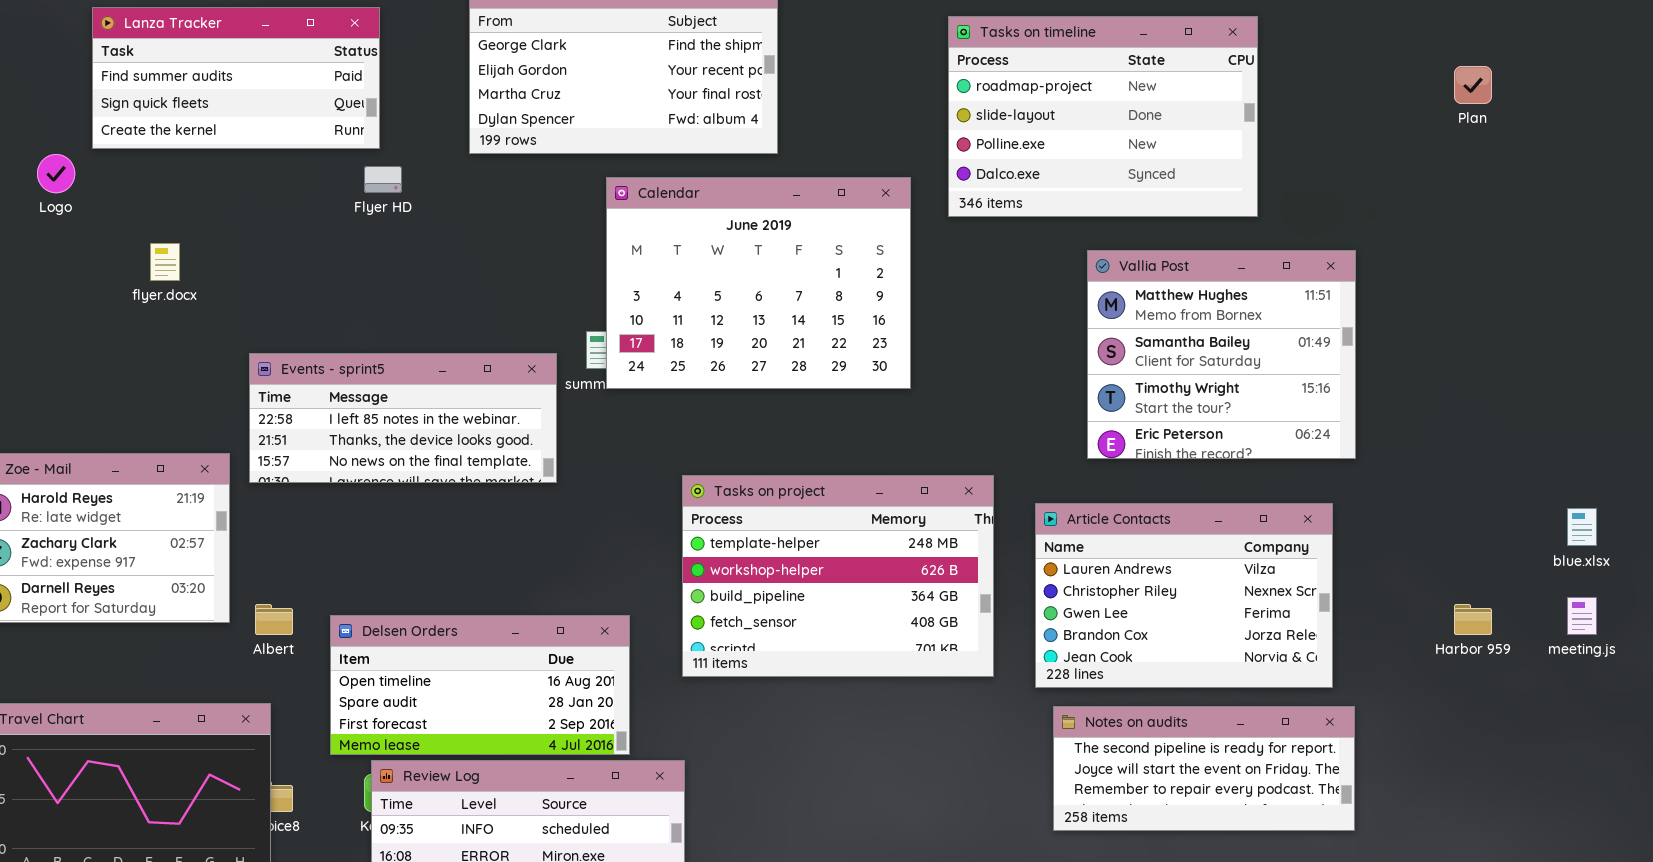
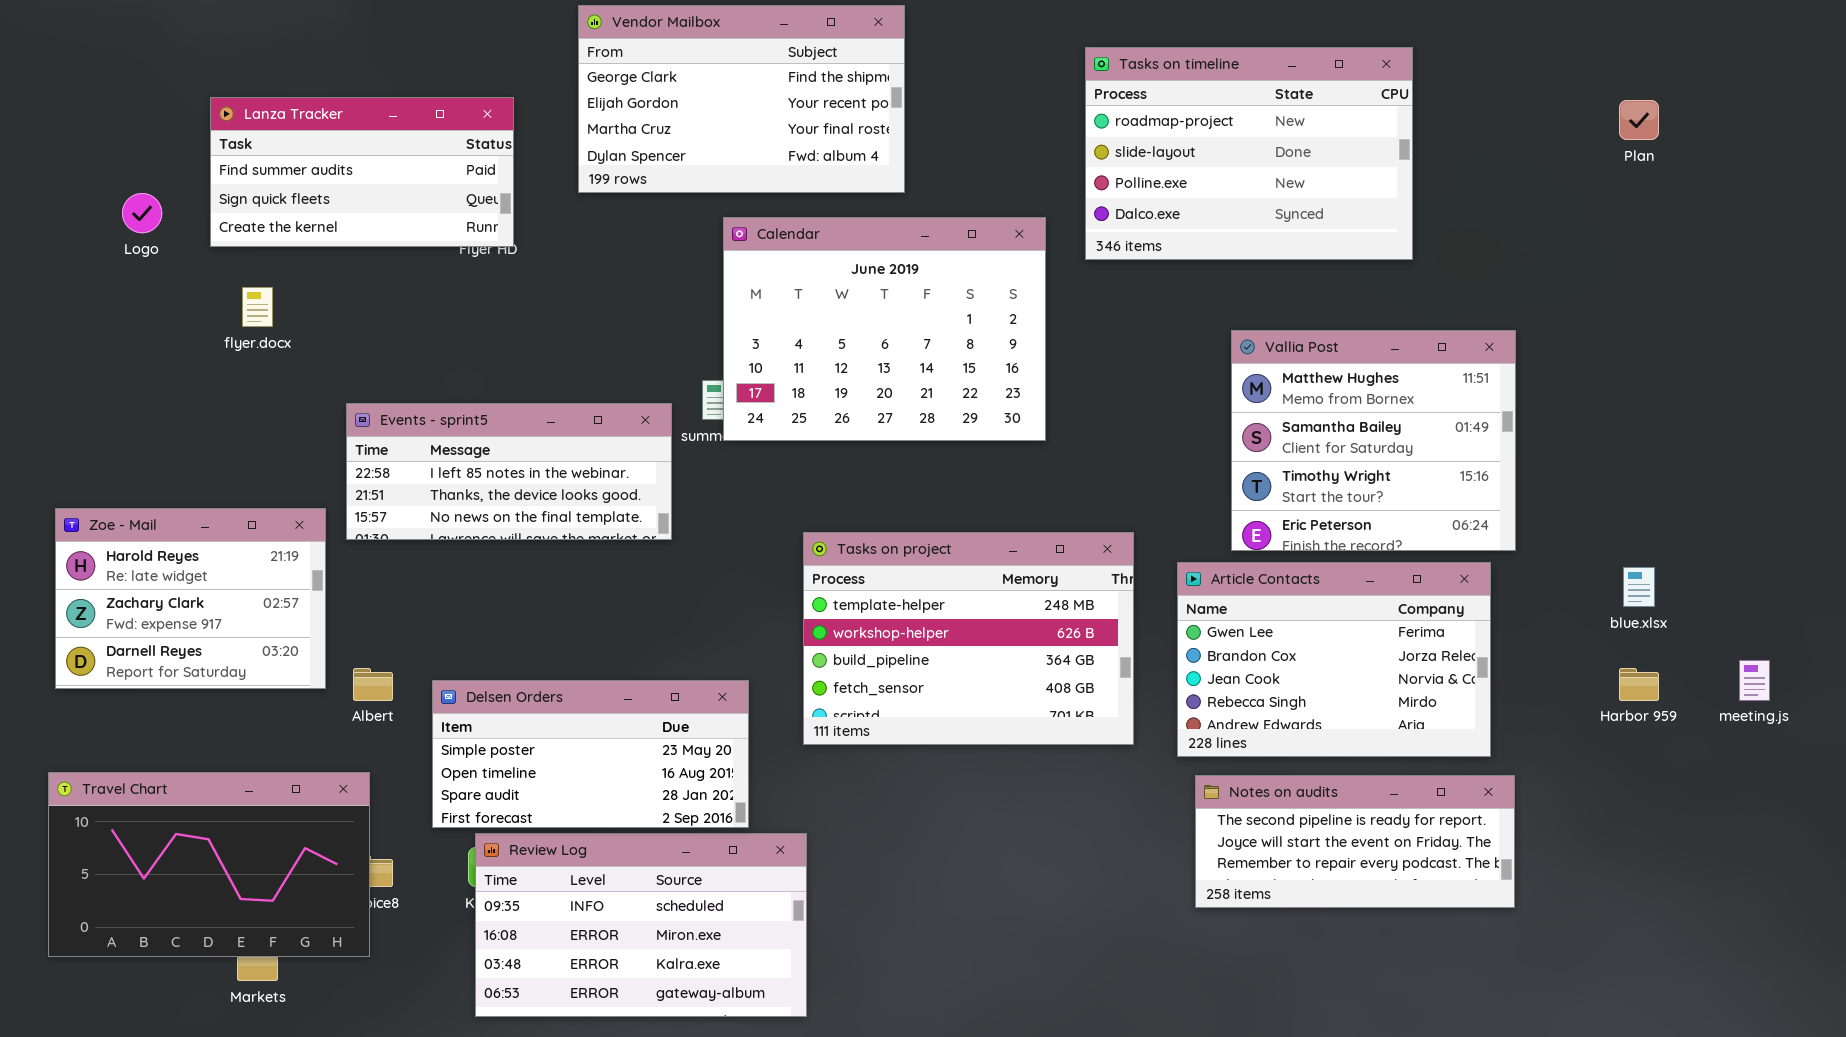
Lanza Tracker: [92,7,380,149] -> [210,97,514,247], moved
Vallia Post: [1087,250,1356,459] -> [1231,330,1516,551], moved
Article Contacts: [1035,503,1333,688] -> [1177,562,1491,757], scrolled down 2 rows
blue.xlsx: [1567,508,1597,546] -> [1623,567,1655,607], moved
Delsen Orders: [330,615,630,755] -> [432,680,749,828], scrolled up 1 row

